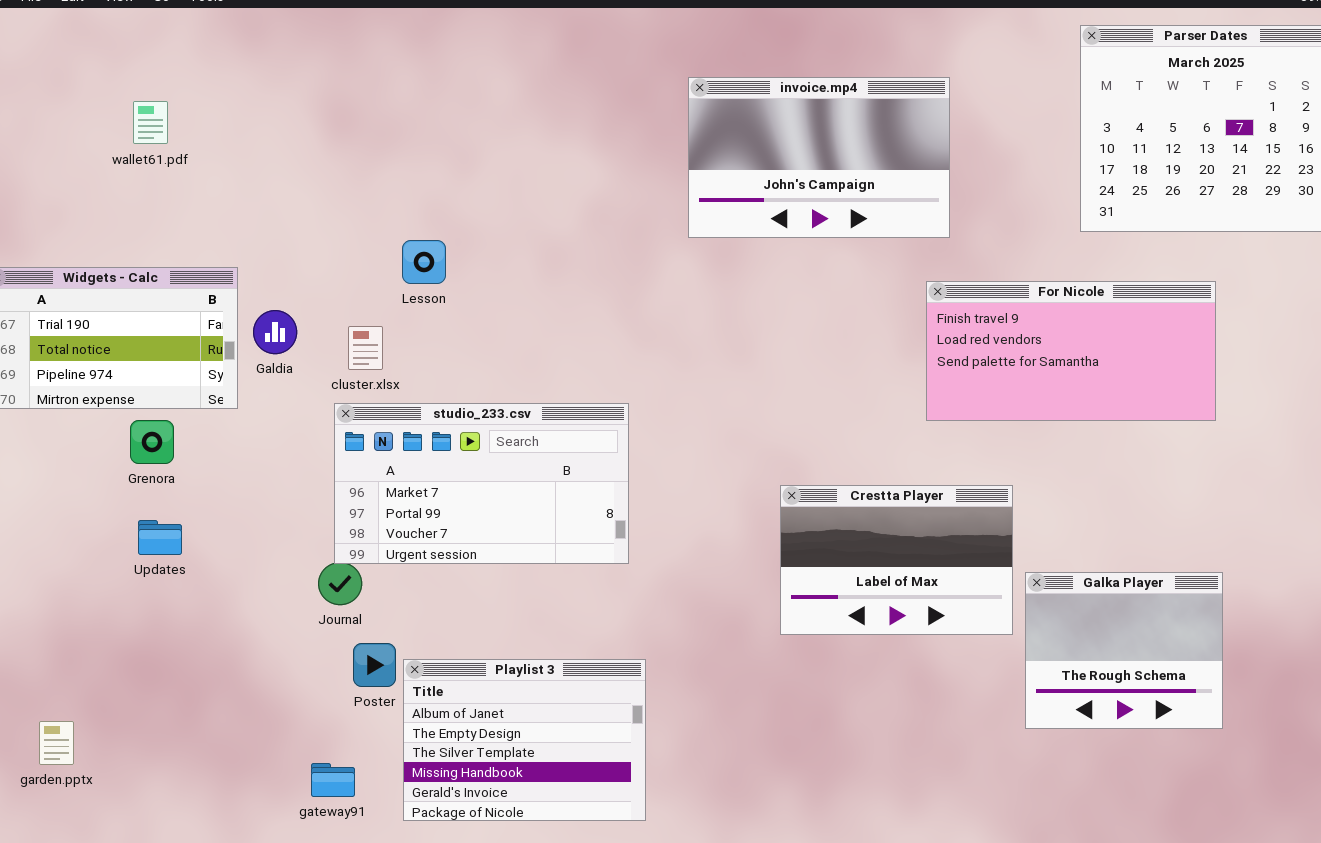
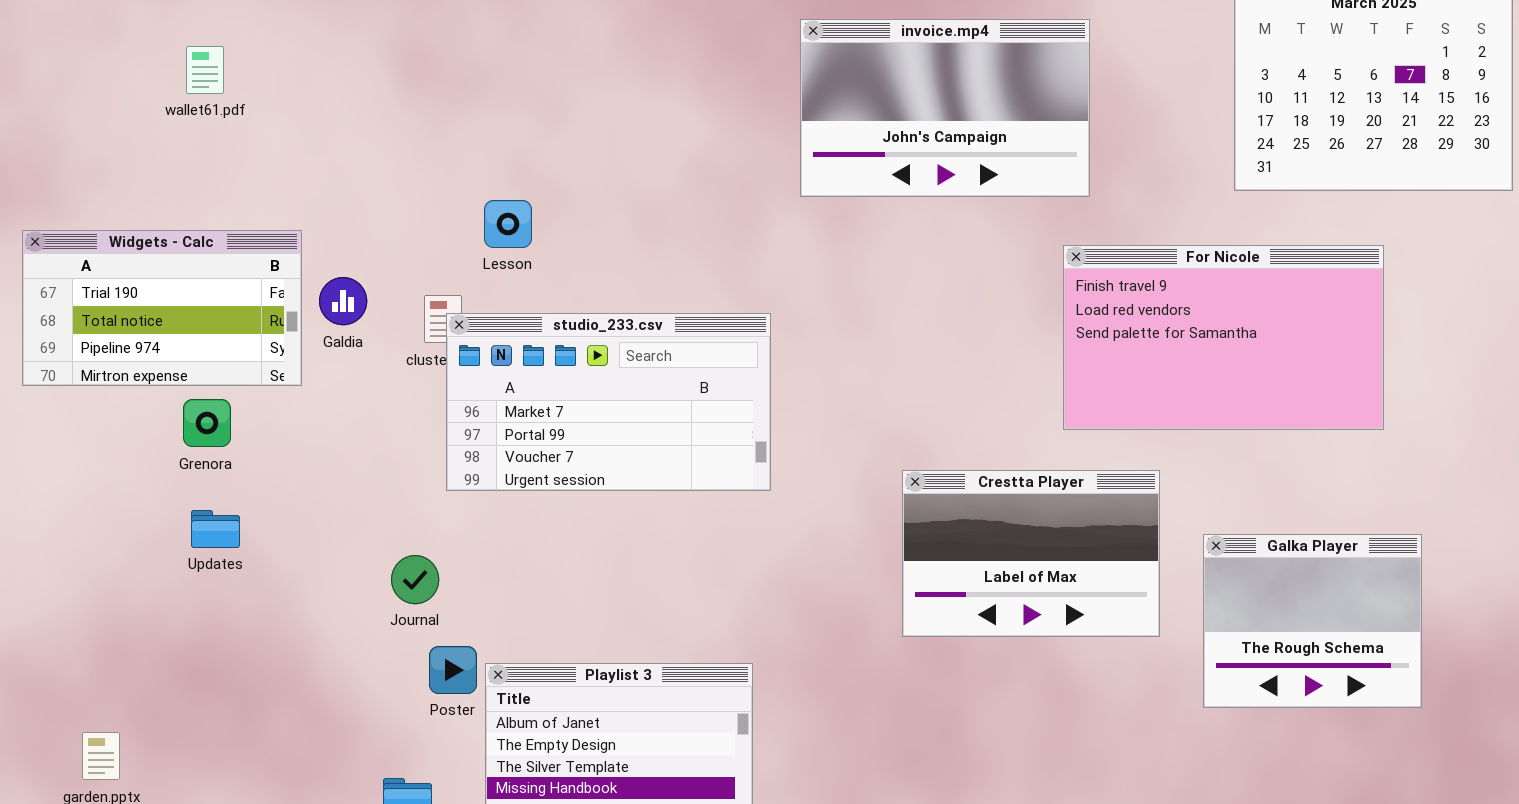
For Nicole: [926,281,1216,421] -> [1063,245,1384,430], resized
studio_233.csv: [334,403,629,564] -> [446,313,771,491], moved
Galka Player: [1025,572,1223,729] -> [1203,534,1422,708], moved

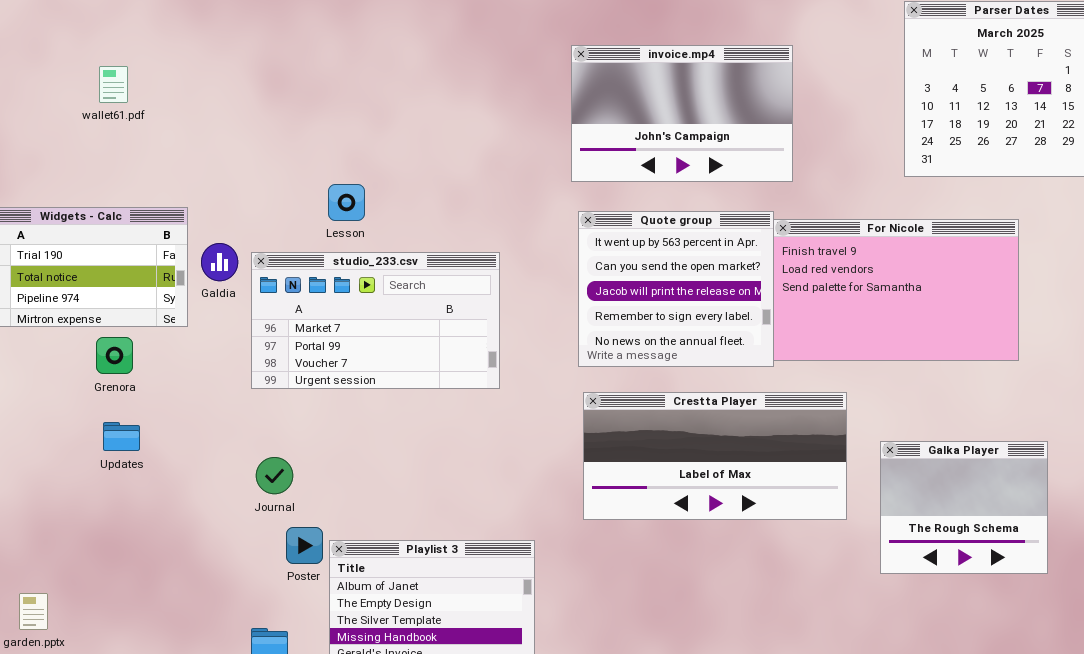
Quote group: none -> [578,211,774,367], opened
studio_233.csv: [446,313,771,491] -> [251,252,500,389], moved
Crestta Player: [902,470,1160,637] -> [583,392,847,520], resized

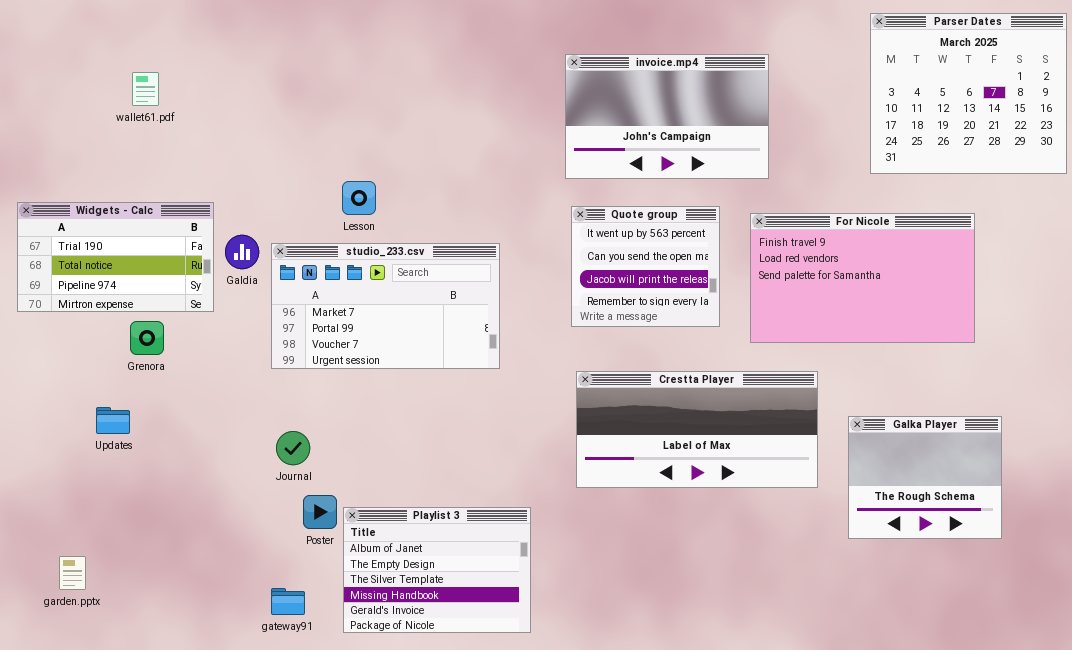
Quote group: [578,211,774,367] -> [571,206,720,327], resized
Updates: [103,422,140,451] -> [96,407,130,434], moved

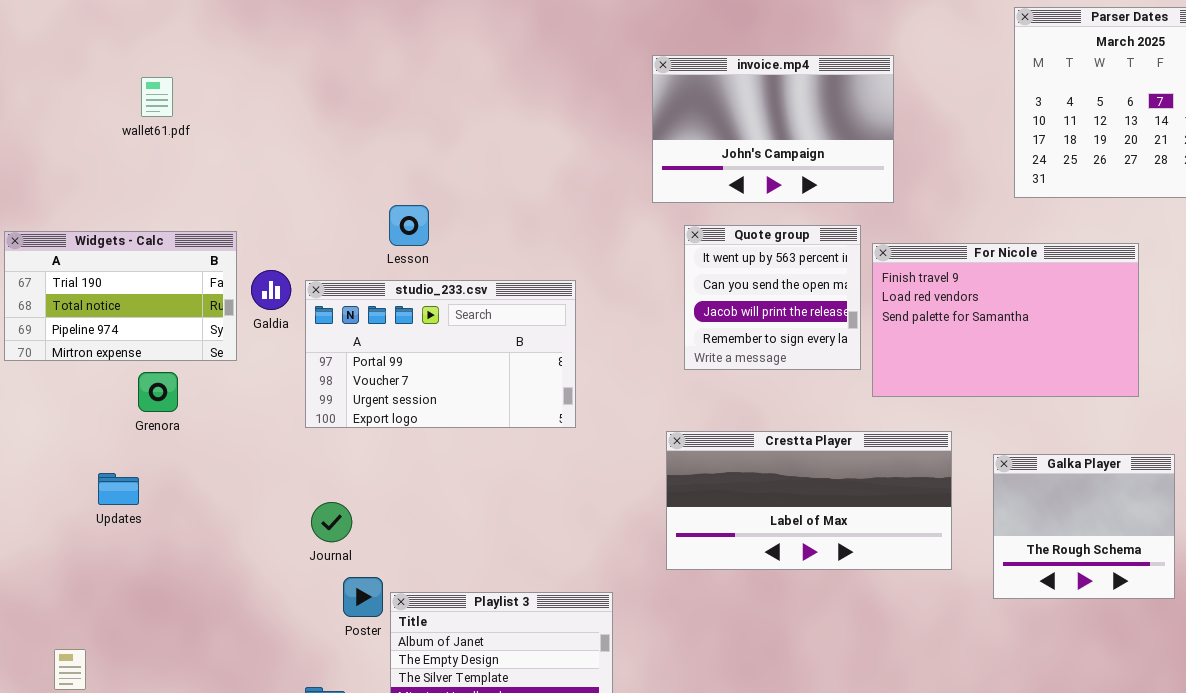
Quote group: [571,206,720,327] -> [684,225,861,370], moved
studio_233.csv: [271,243,500,369] -> [305,280,576,428], scrolled down 1 row
Galka Player: [848,416,1002,539] -> [993,454,1175,599], moved

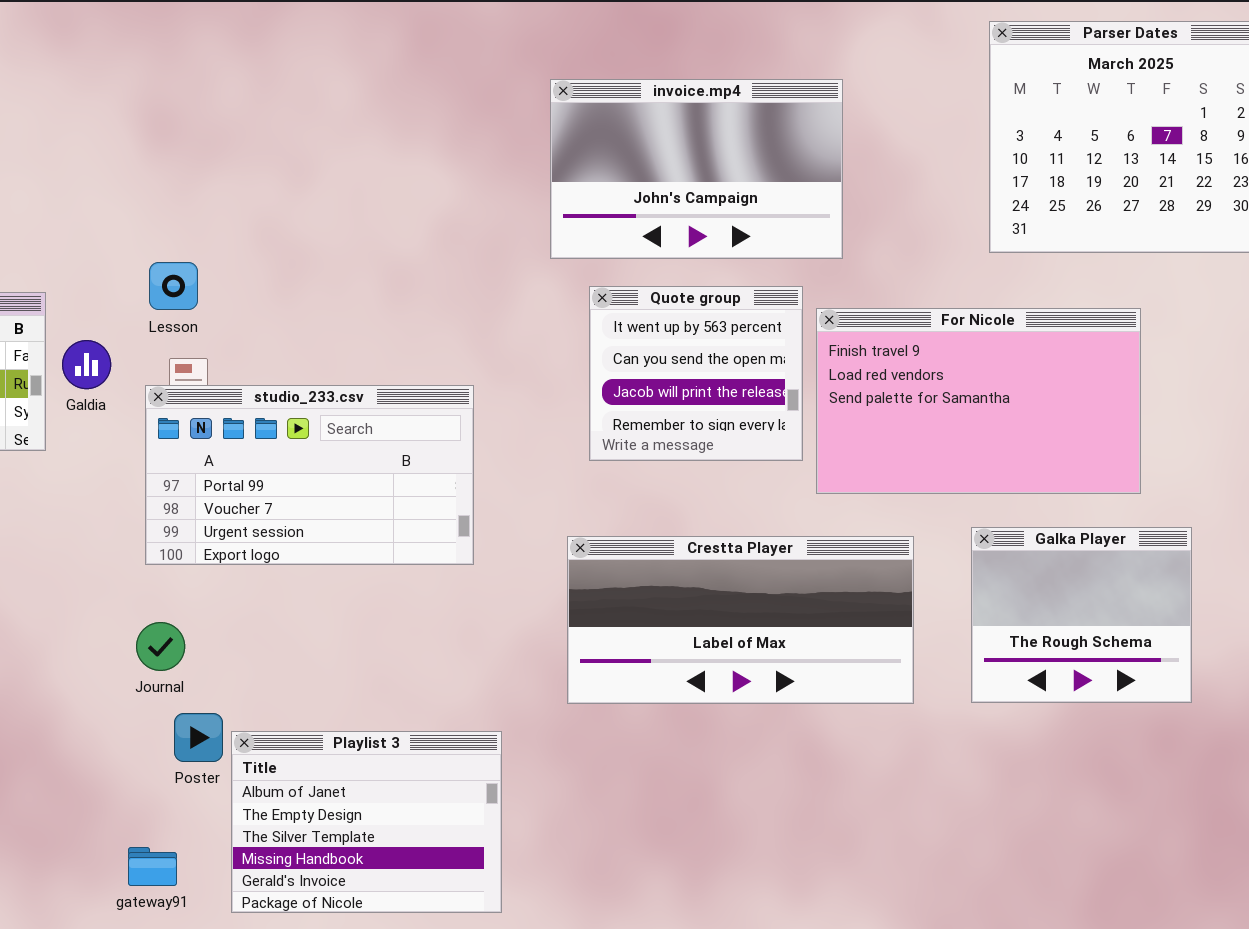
Lesson: [389,205,429,246] -> [149,262,198,310], moved
studio_233.csv: [305,280,576,428] -> [145,385,474,565], moved
Galka Player: [993,454,1175,599] -> [971,527,1192,703], moved

